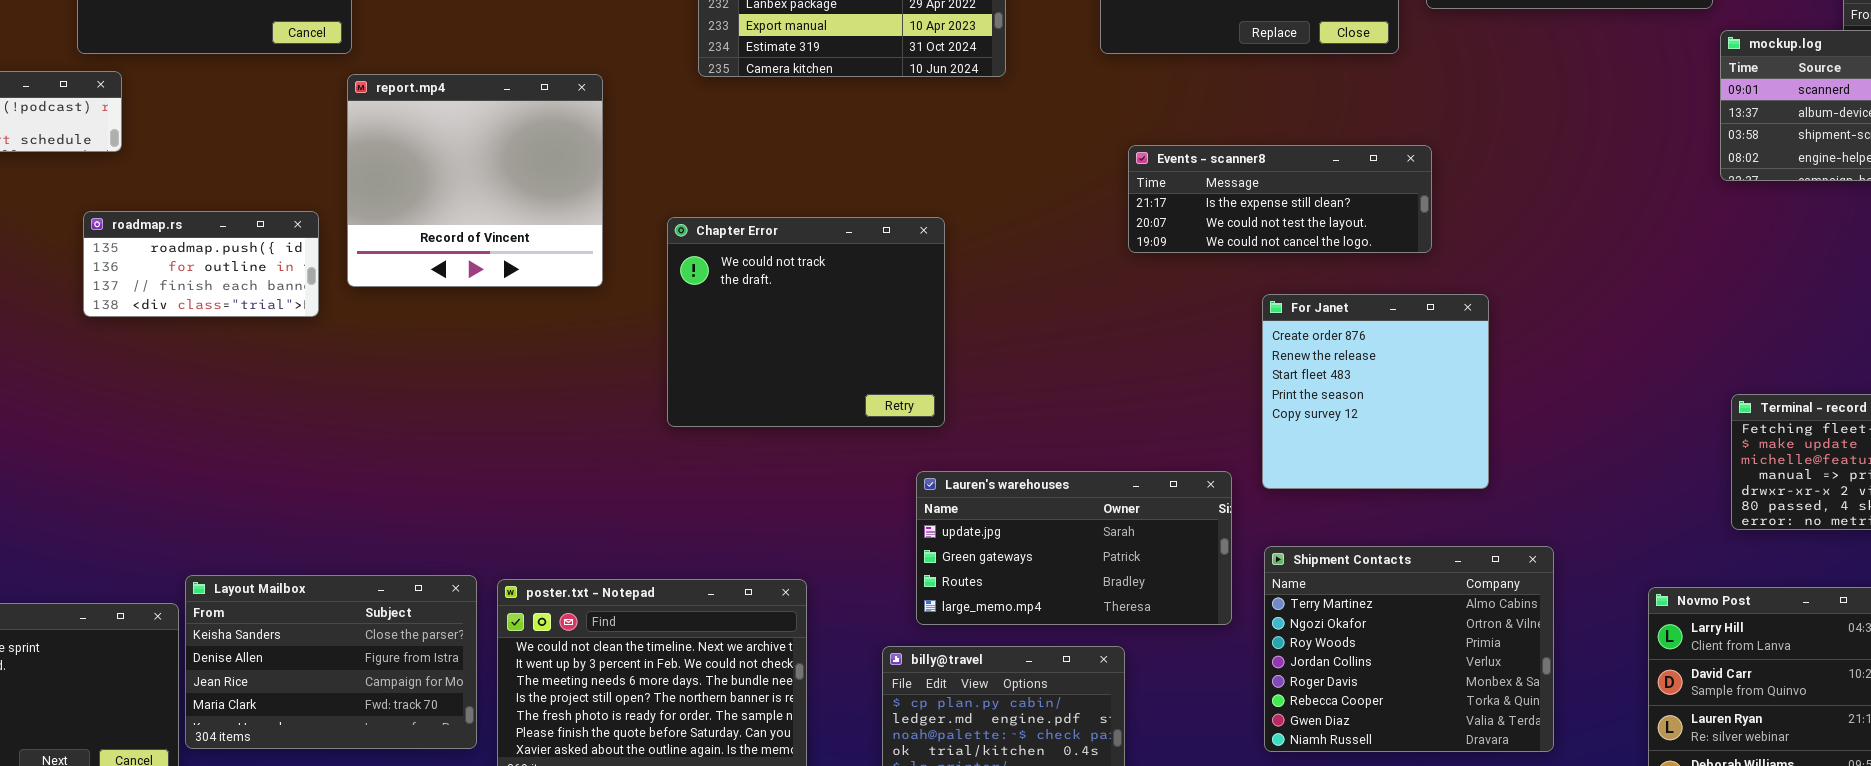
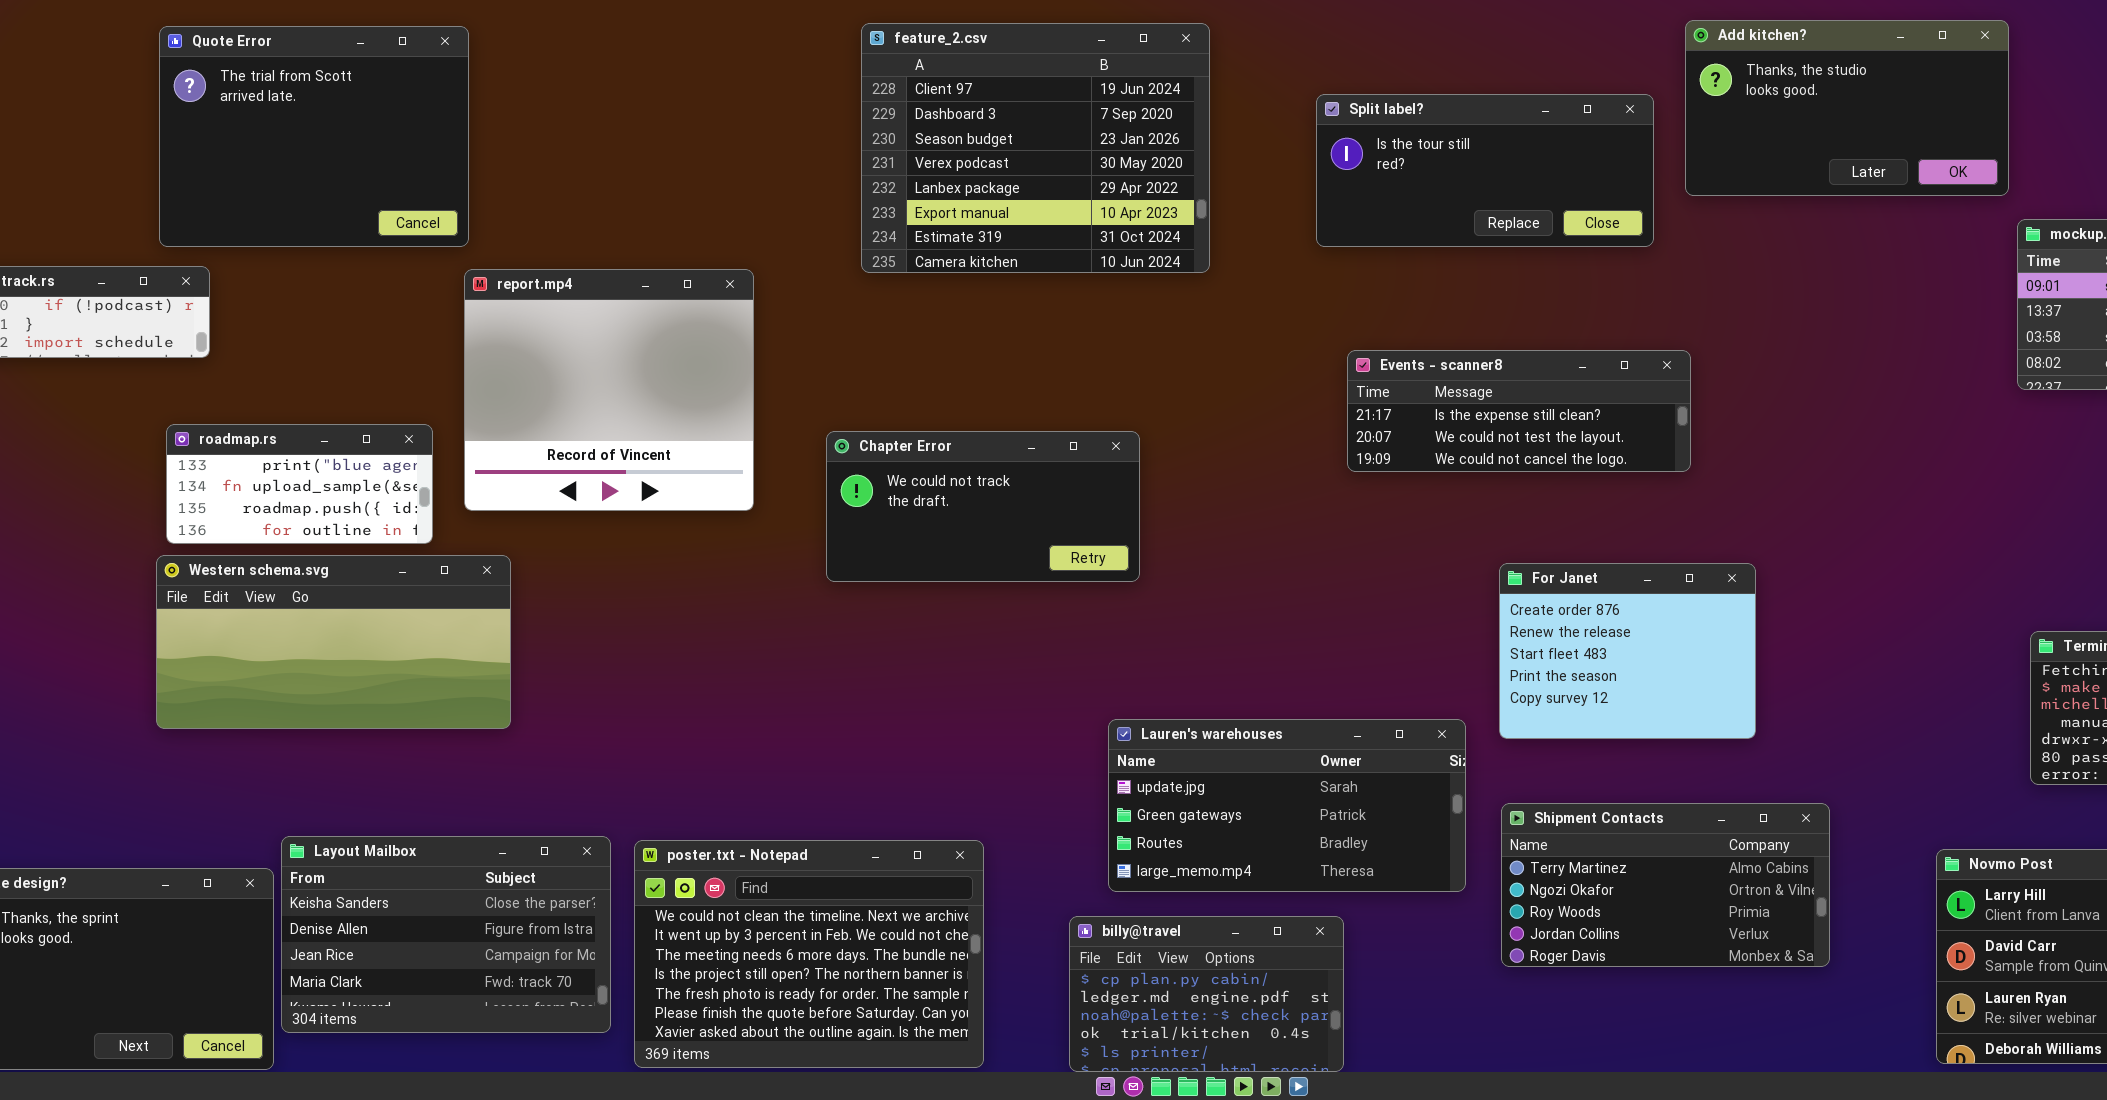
roadmap.rs: [83,211,319,317] -> [166,424,433,544], scrolled up 2 rows
Chapter Error: [667,217,945,427] -> [826,431,1140,582], resized
For Janet: [1262,294,1489,489] -> [1499,563,1756,739], resized
Western schema.svg: none -> [156,555,511,729], opened
Shipment Contacts: [1264,546,1554,752] -> [1501,803,1830,967], resized

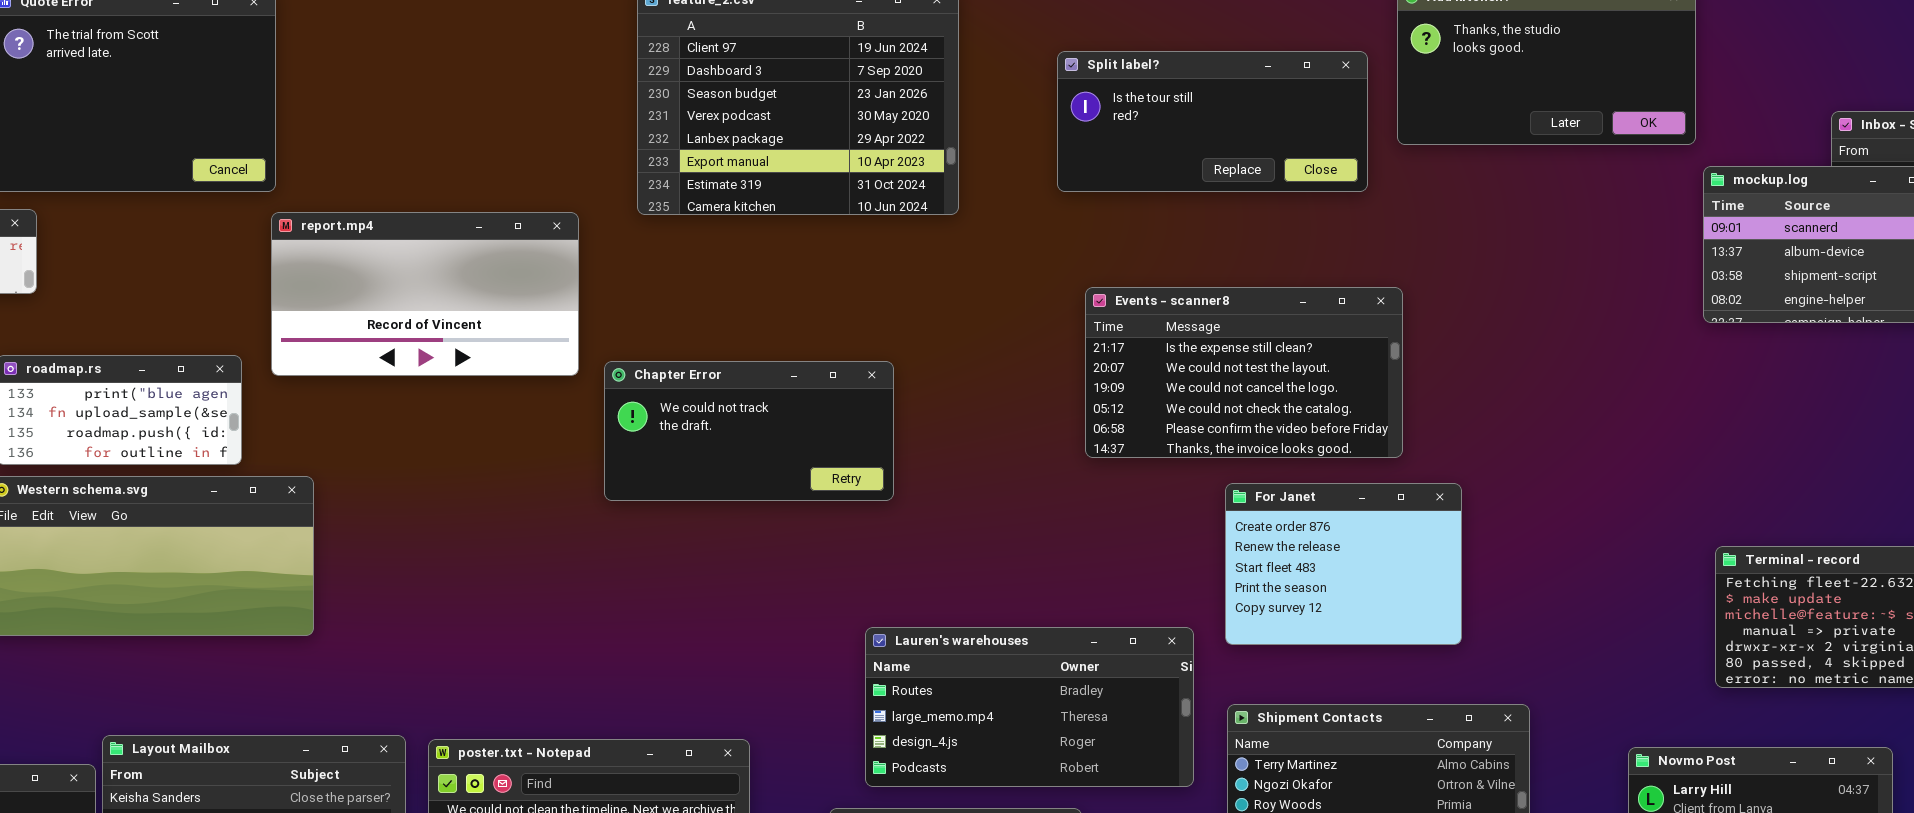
report.mp4: [464,269,754,511] -> [271,212,579,376], resized
Events - scanner8: [1347,350,1691,472] -> [1085,287,1403,458], resized
Lauren's warehouses: [1108,719,1466,892] -> [865,627,1194,787], scrolled down 2 rows

